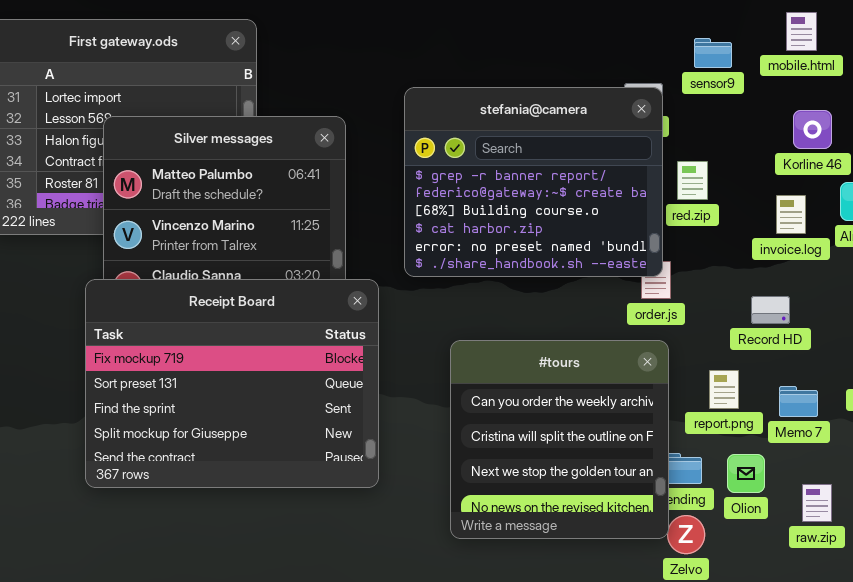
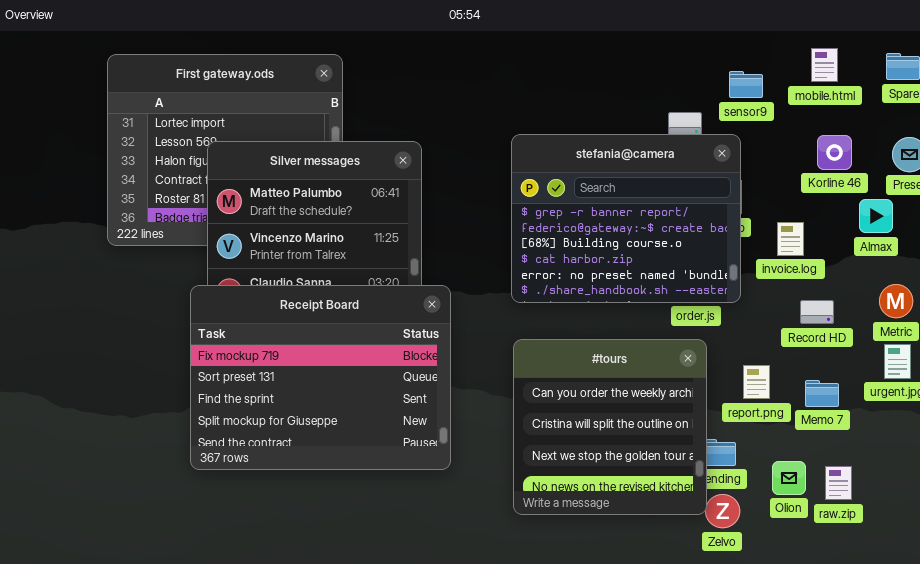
stefania@camera: [404,87,663,277] -> [511,134,741,303], moved
invoice.log: [776,195,806,234] -> [777,222,804,256], moved
Record HD: [751,296,790,324] -> [800,300,834,324], moved
Olion: [727,454,765,493] -> [772,461,806,495], moved

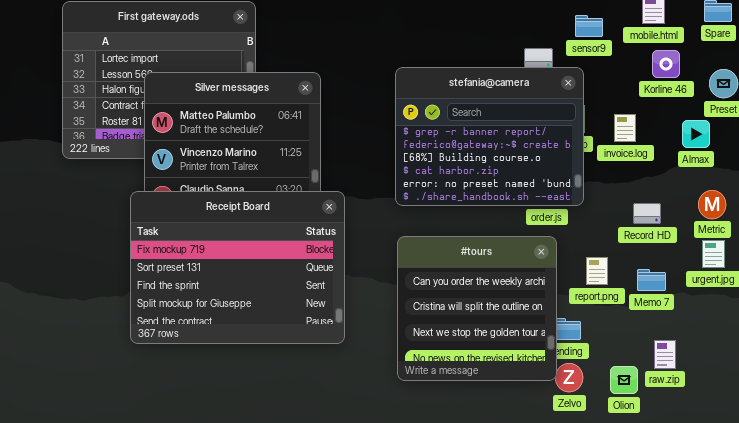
Korline 46: [817,135,852,170] -> [652,50,680,78], moved
invoice.log: [777,222,804,256] -> [614,114,636,142], moved
Olion: [772,461,806,495] -> [610,366,638,394], moved

